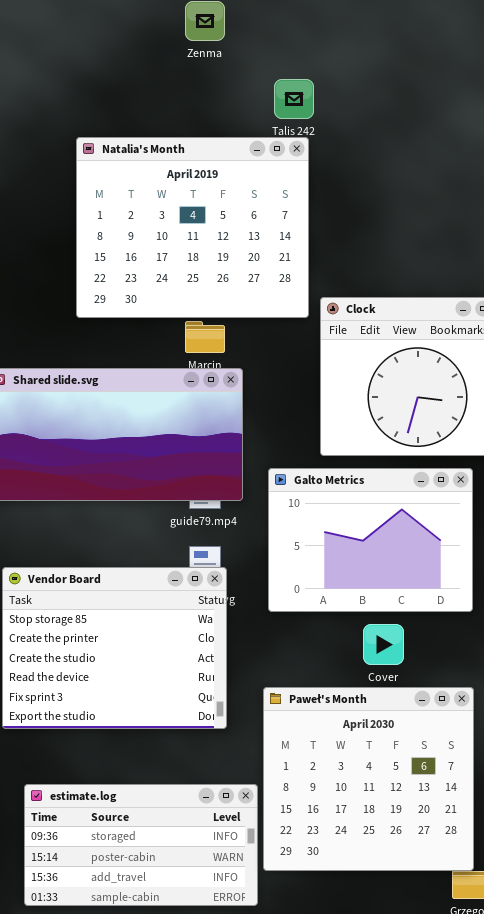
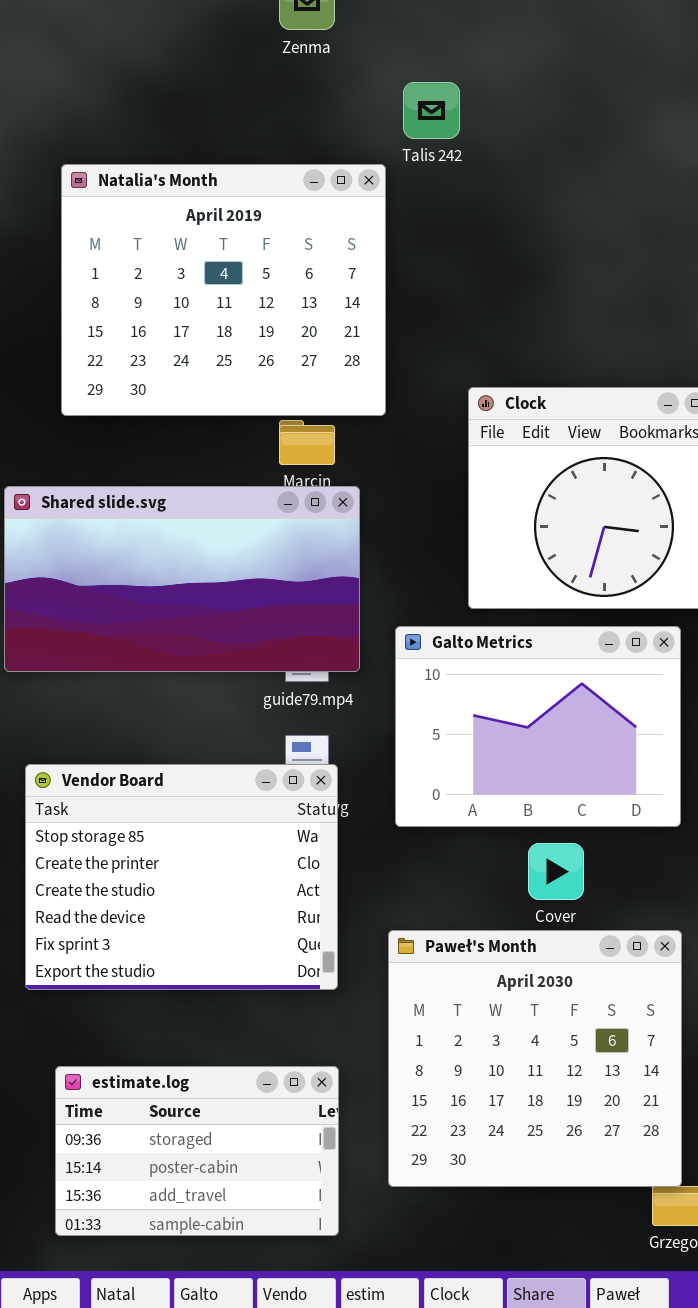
Natalia's Month: [76,137,309,318] -> [61,164,386,416], moved
estimate.log: [24,784,258,906] -> [55,1066,339,1236], resized

